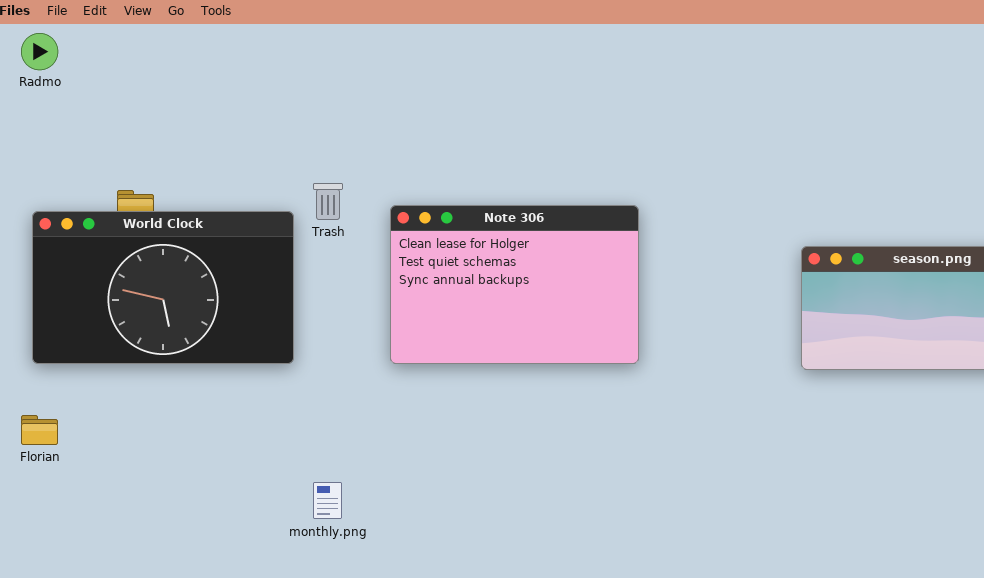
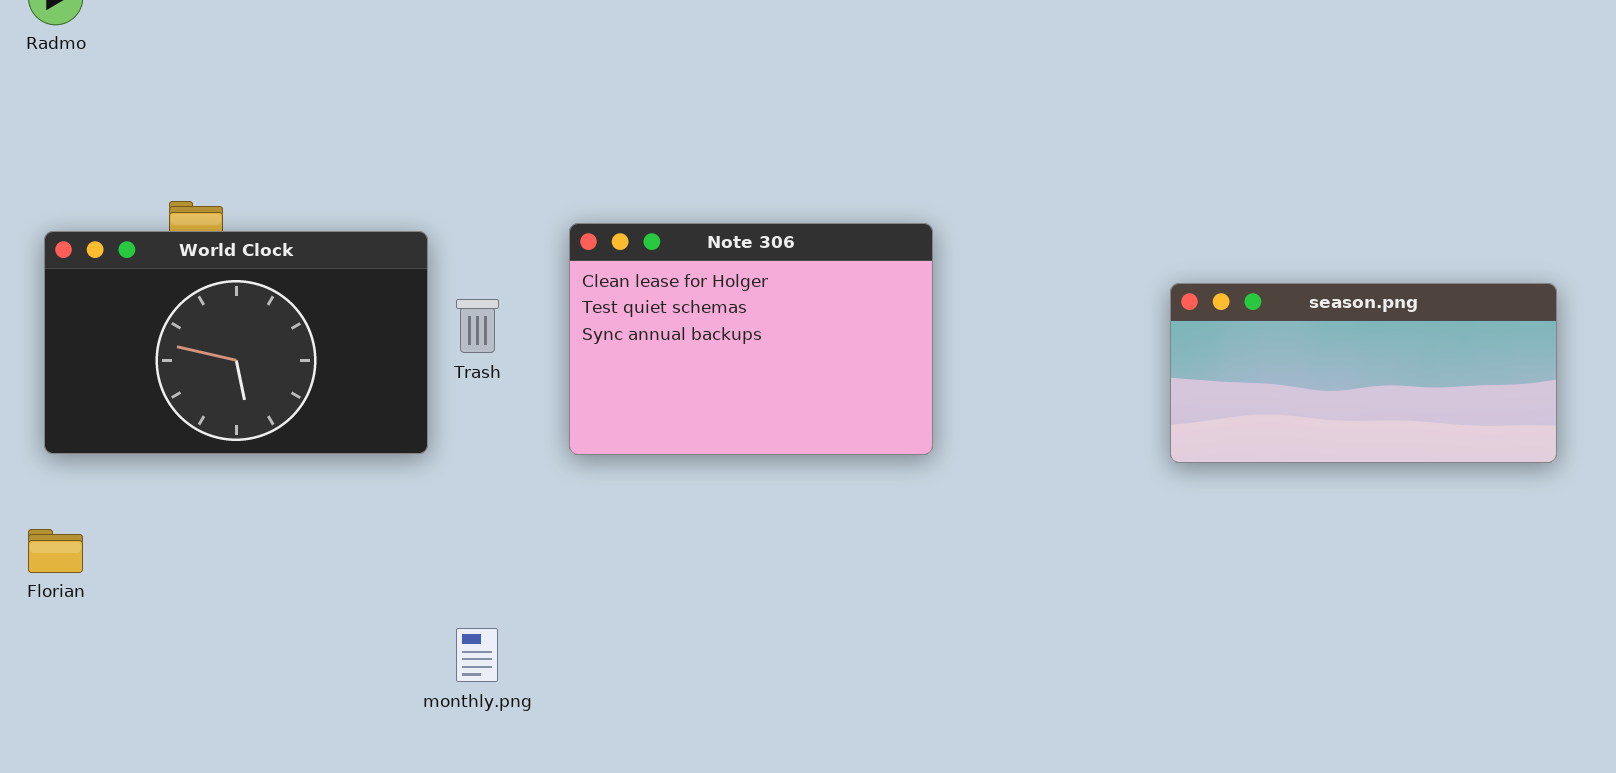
Trash: [313,183,343,220] -> [456,299,499,353], moved

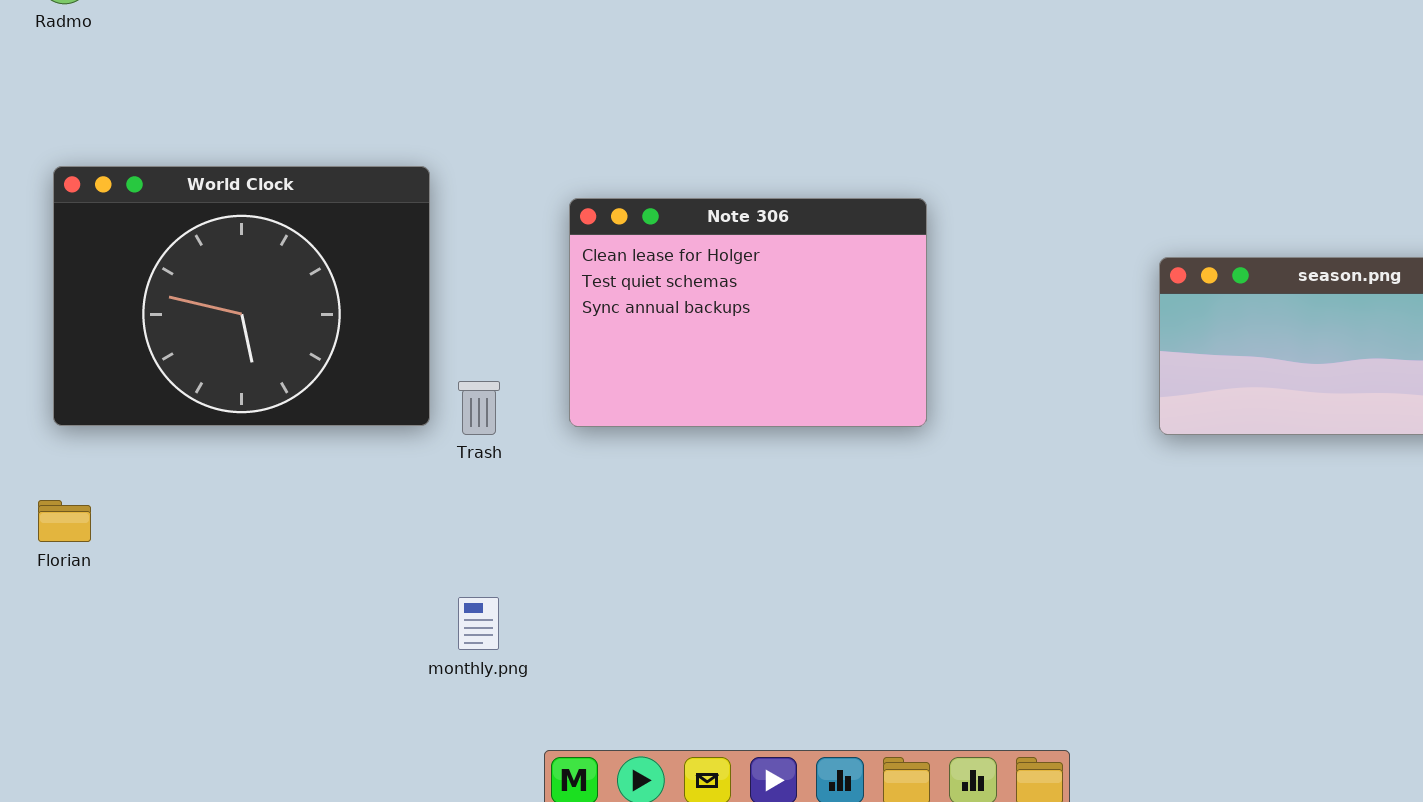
World Clock: [44,231,428,454] -> [53,166,430,426], resized
Trash: [456,299,499,353] -> [458,381,500,435], moved

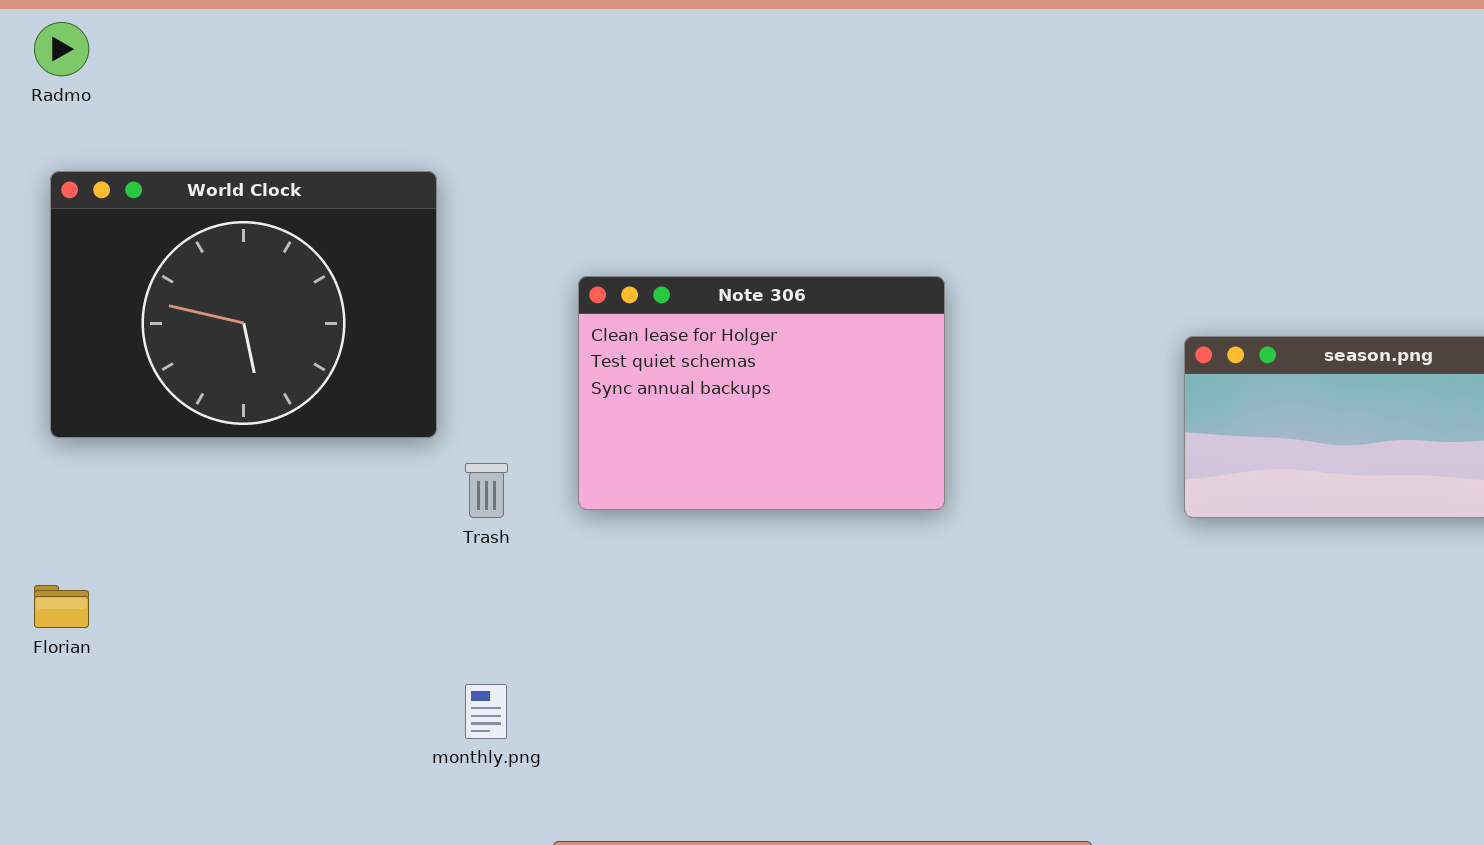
World Clock: [53,166,430,426] -> [50,171,437,438], moved

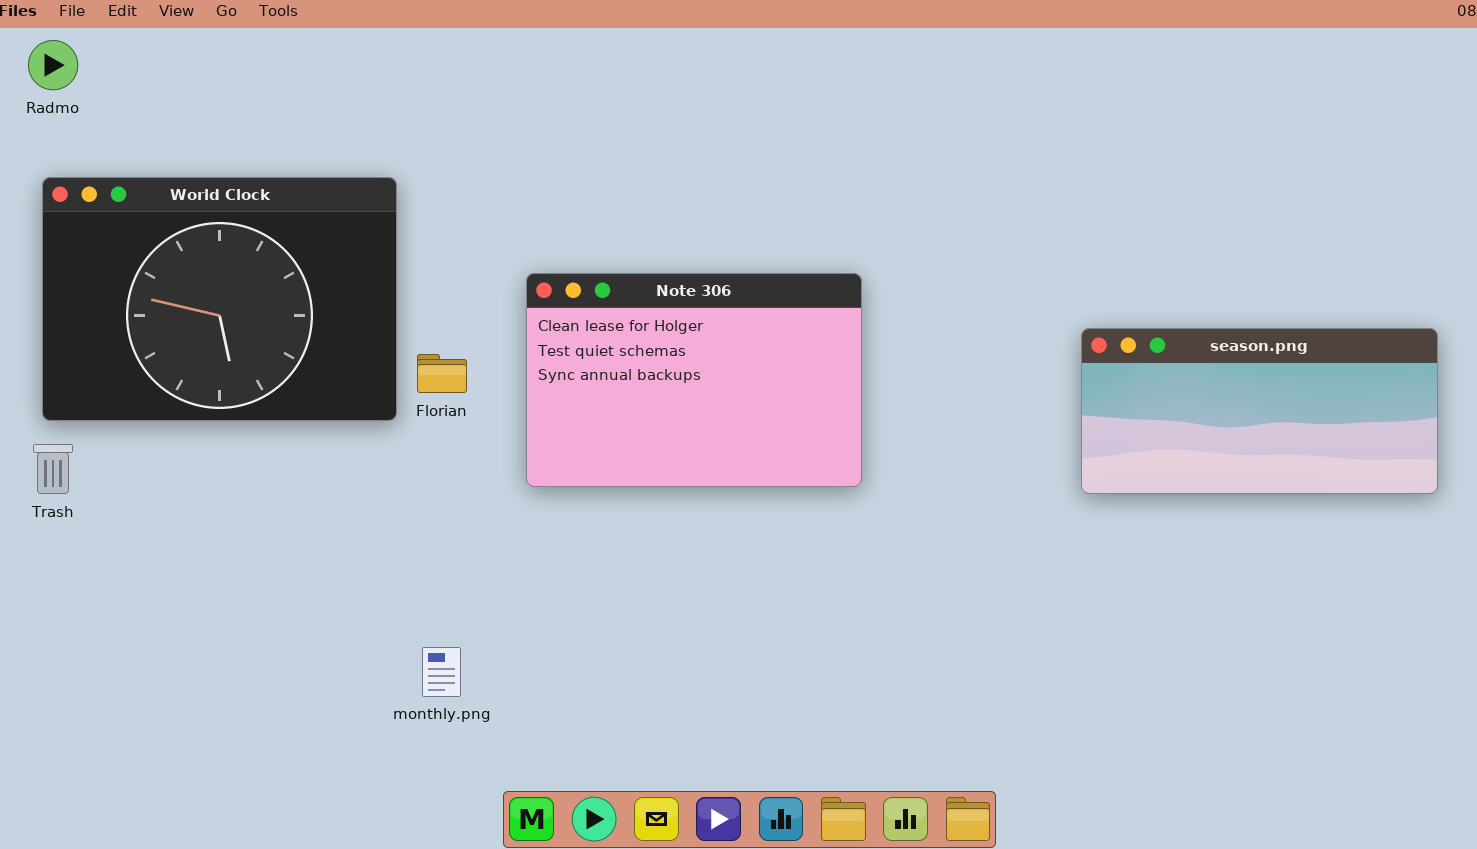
Trash: [465,463,508,518] -> [33,444,73,494], moved
Florian: [34,585,89,628] -> [417,354,467,393], moved

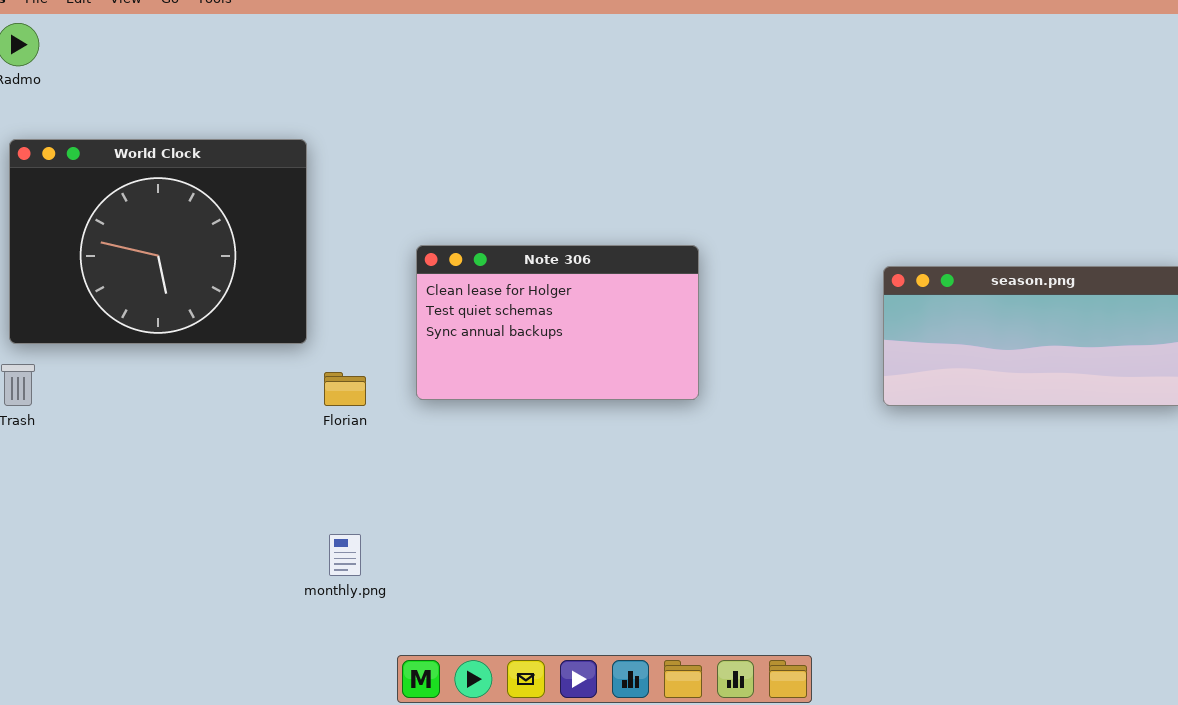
Note 306: [526,273,862,487] -> [416,245,699,400], resized
Florian: [417,354,467,393] -> [324,372,366,406], moved

